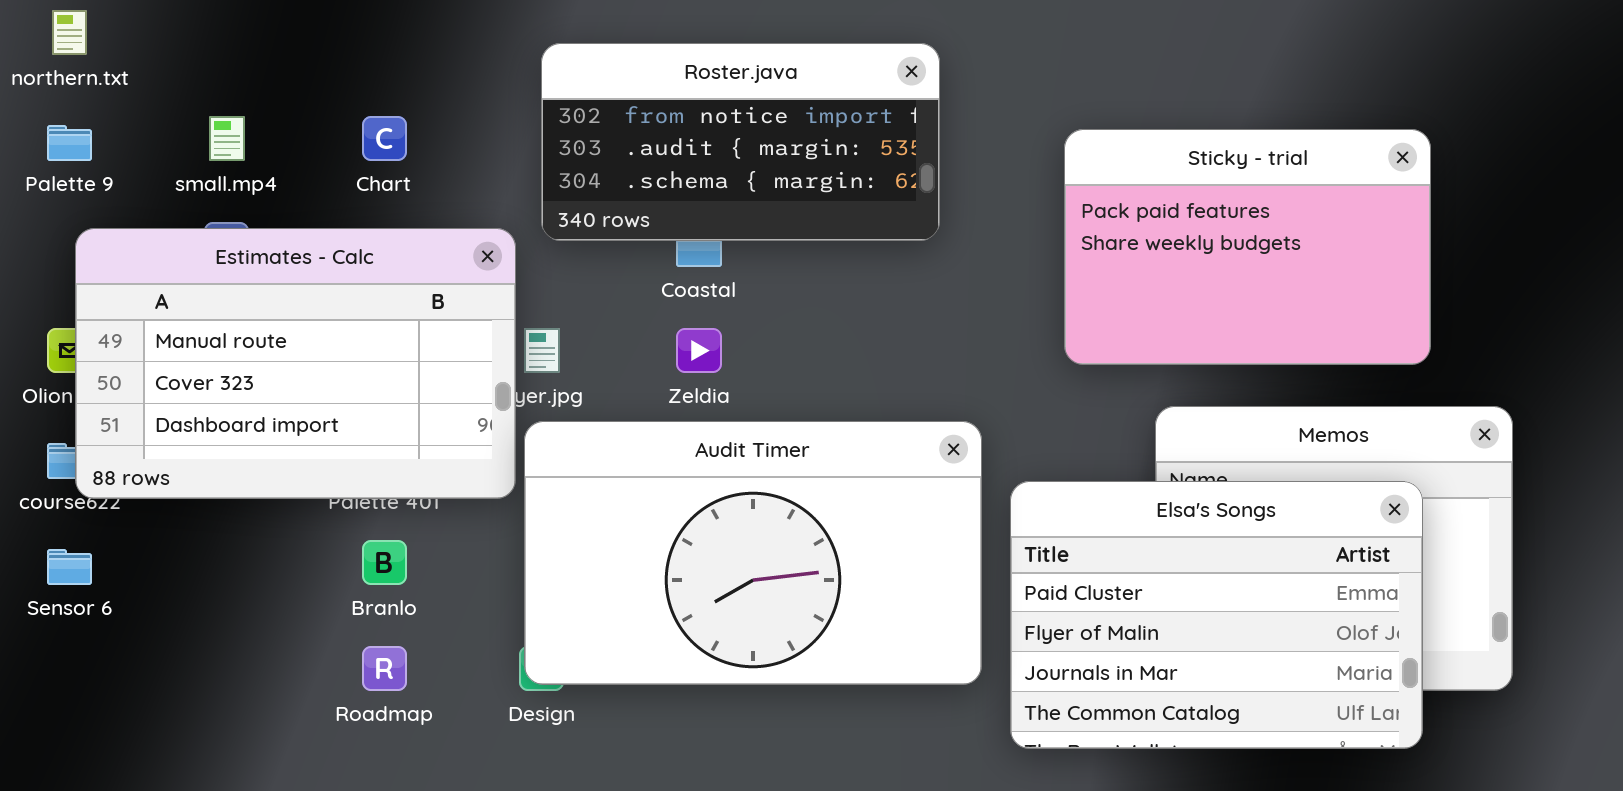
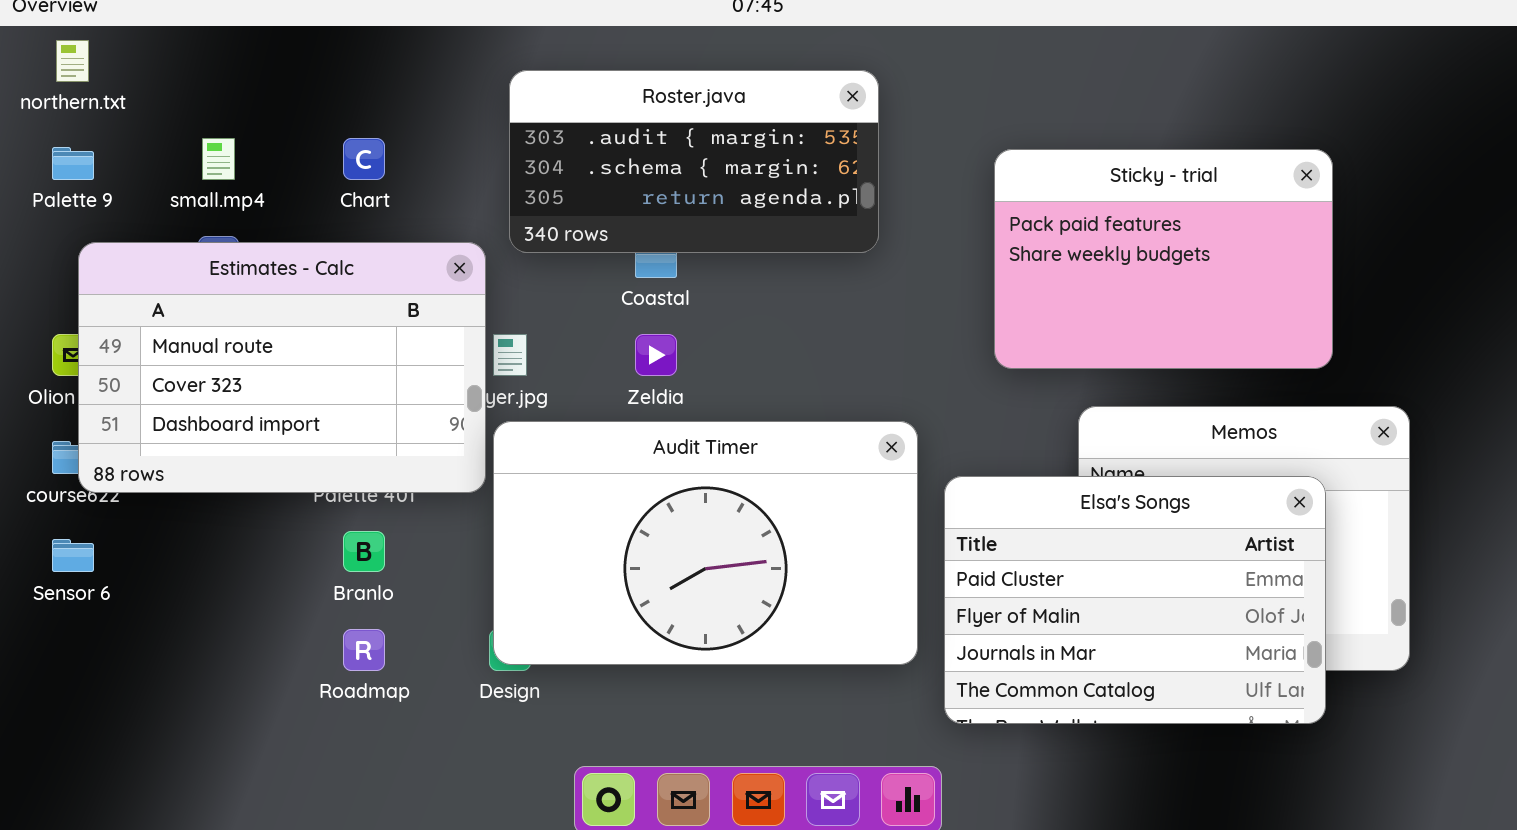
Roster.java: [541,43,940,241] -> [509,70,879,253], scrolled down 1 row

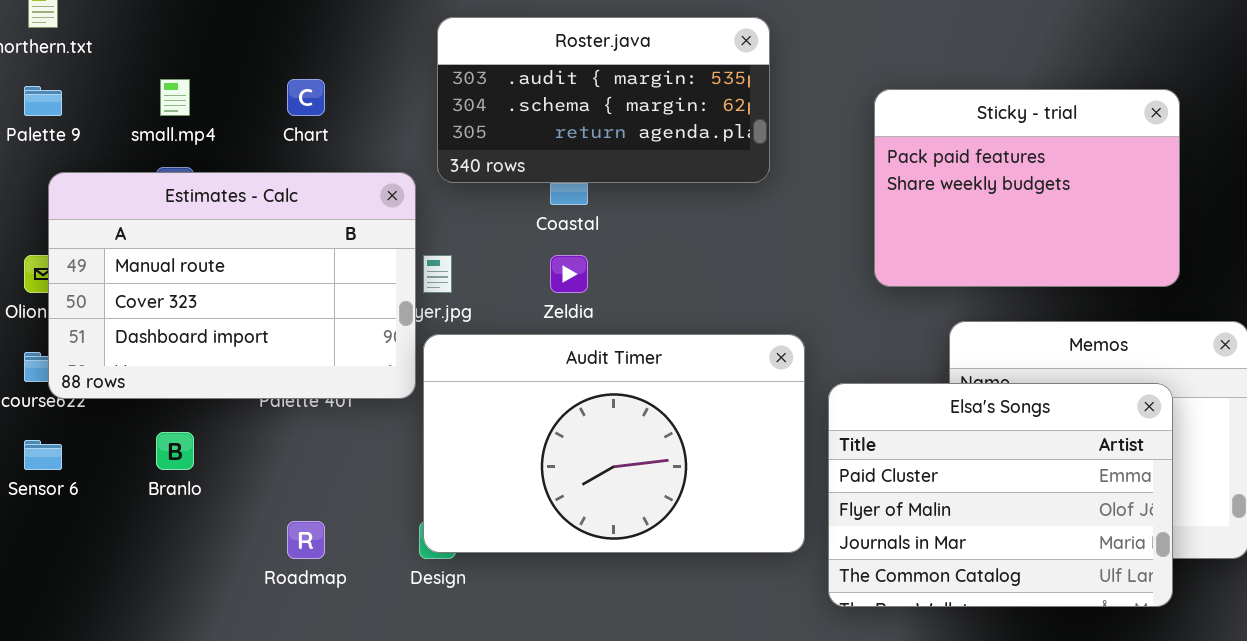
Branlo: [343,531,385,572] -> [156,432,194,470], moved

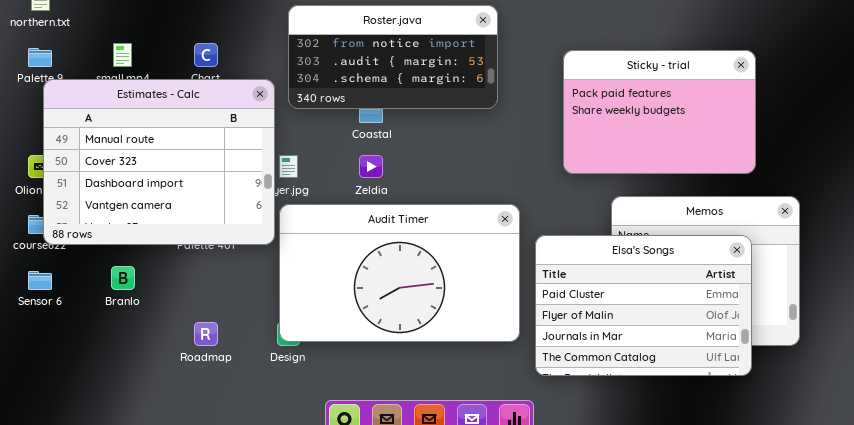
Roster.java: [437,17,770,183] -> [288,5,498,109], scrolled up 1 row
Estimates - Calc: [48,172,416,399] -> [43,79,275,245], resized

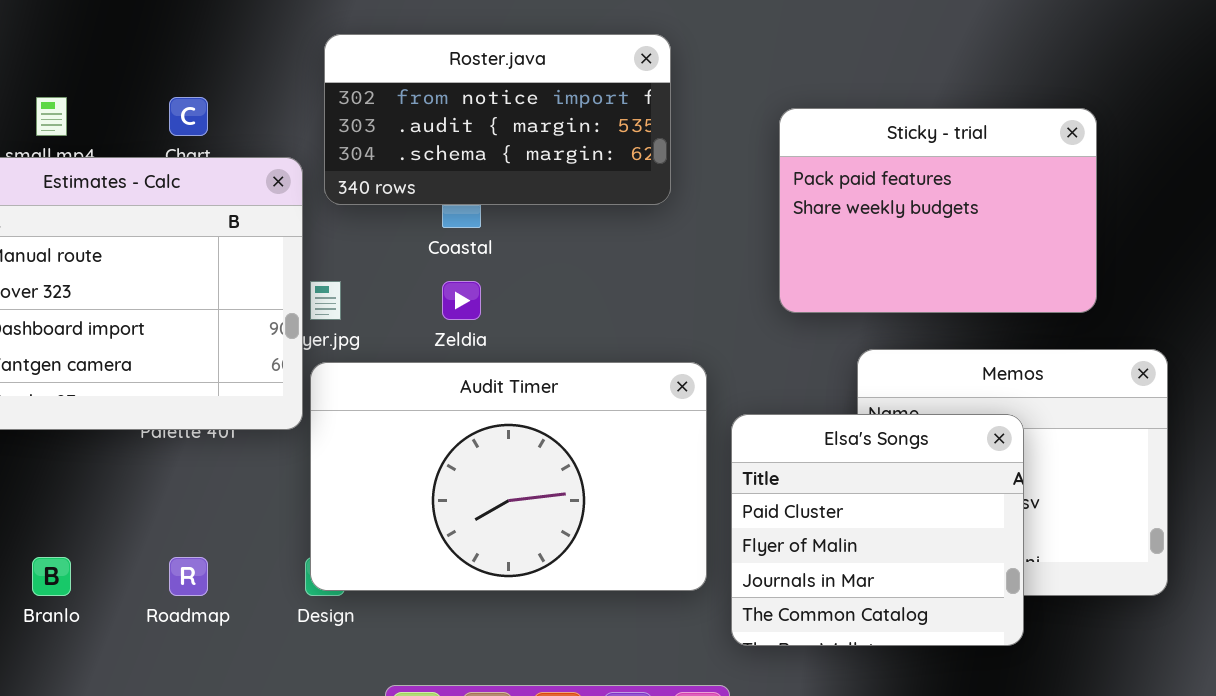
Elsa's Songs: [535,235,752,376] -> [731,414,1024,646], resized
Branlo: [111,266,135,290] -> [32,557,71,596], moved

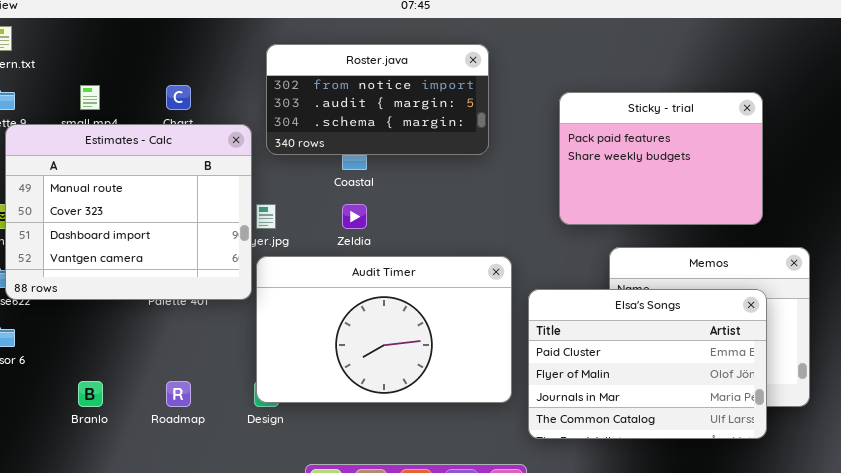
Elsa's Songs: [731,414,1024,646] -> [528,289,767,439], resized

